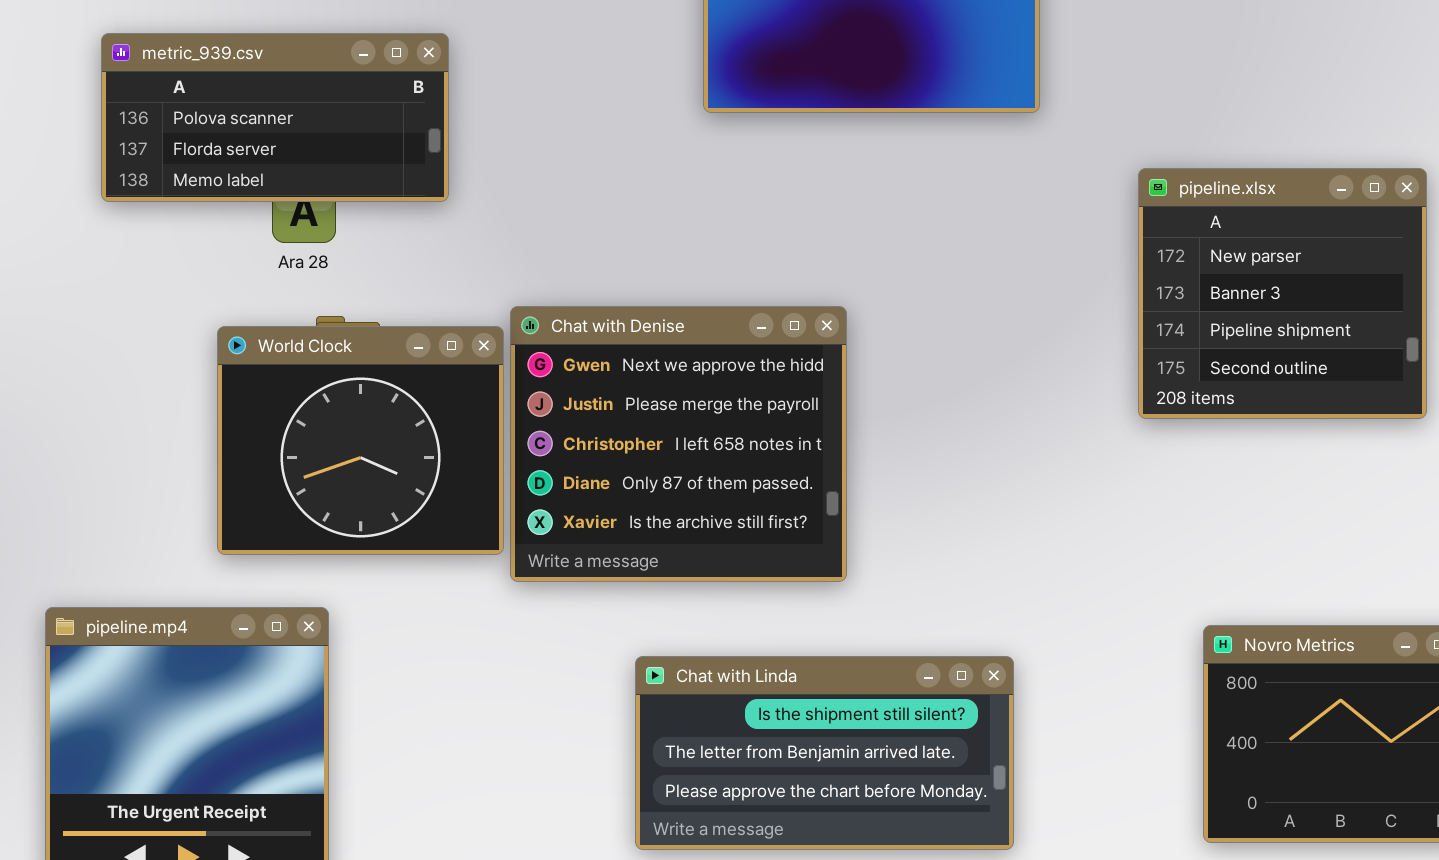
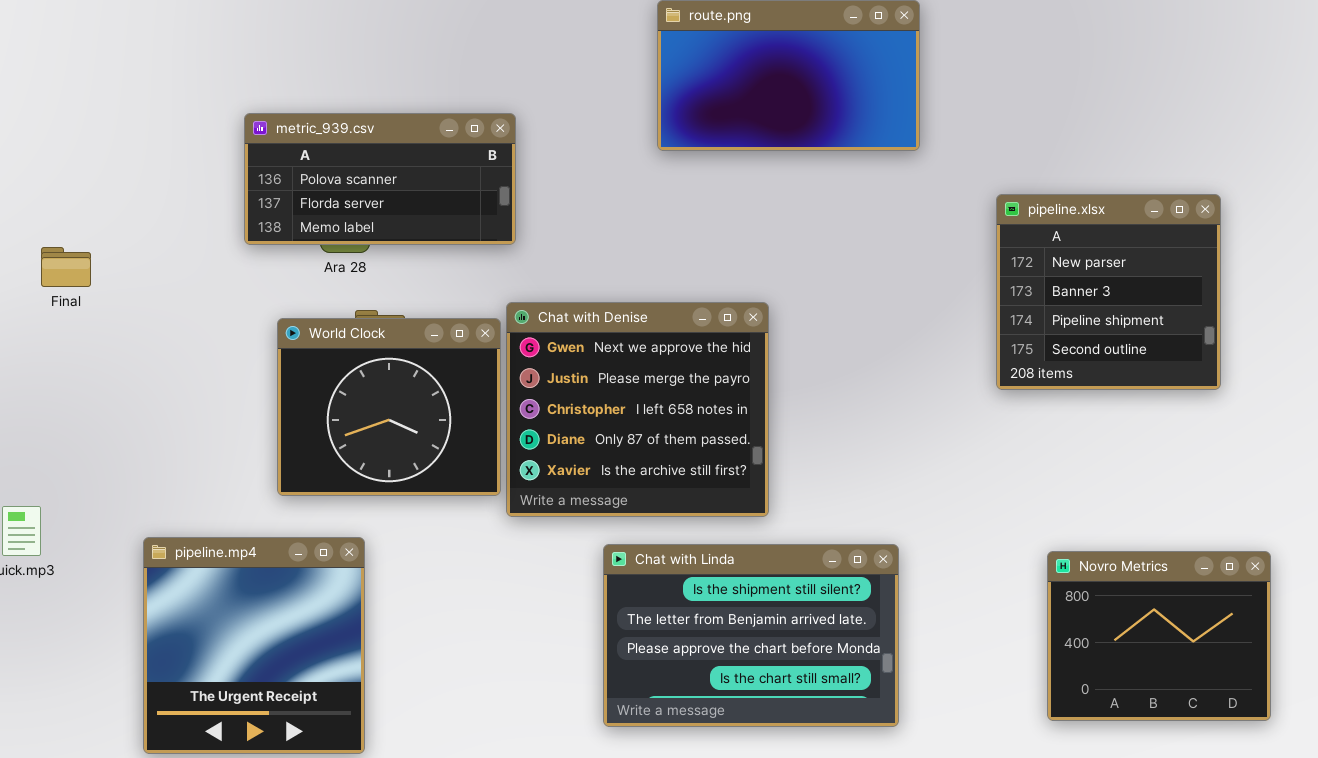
metric_939.csv: [101,33,449,202] -> [244,113,516,245], moved
Chat with Linda: [635,656,1014,850] -> [603,544,899,727], resized

